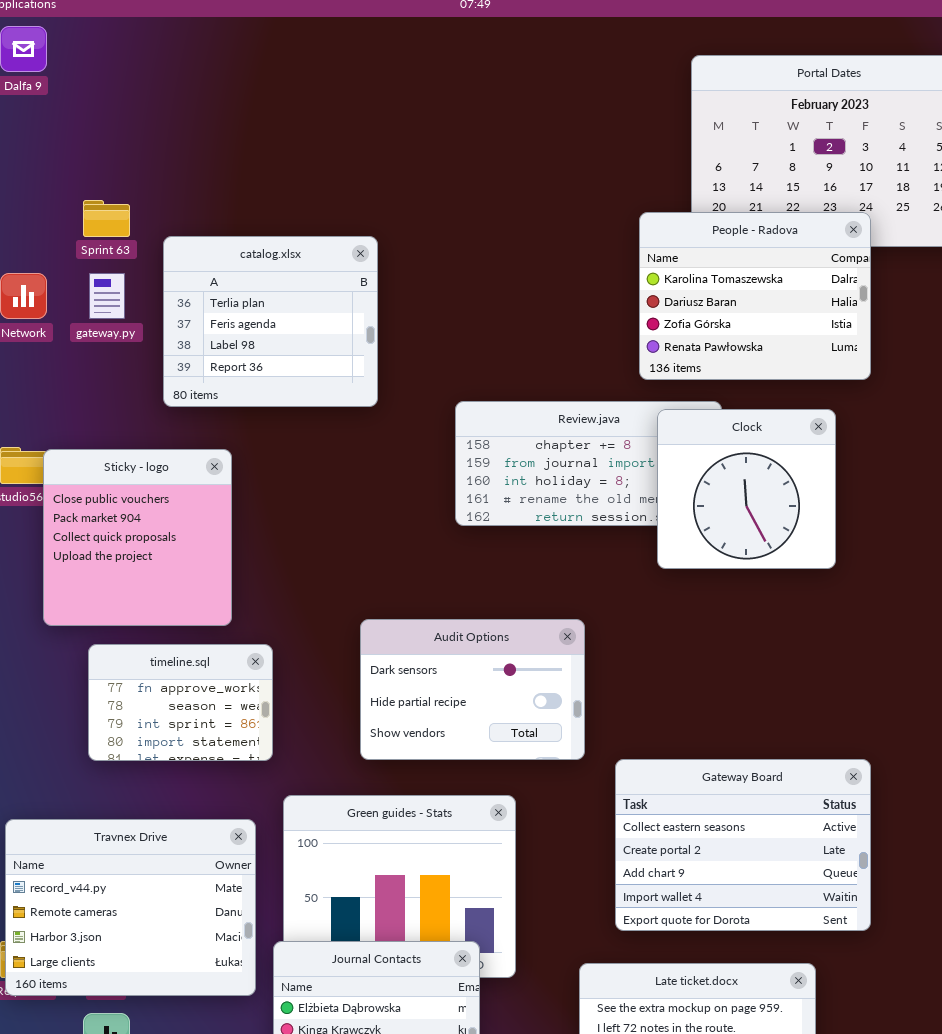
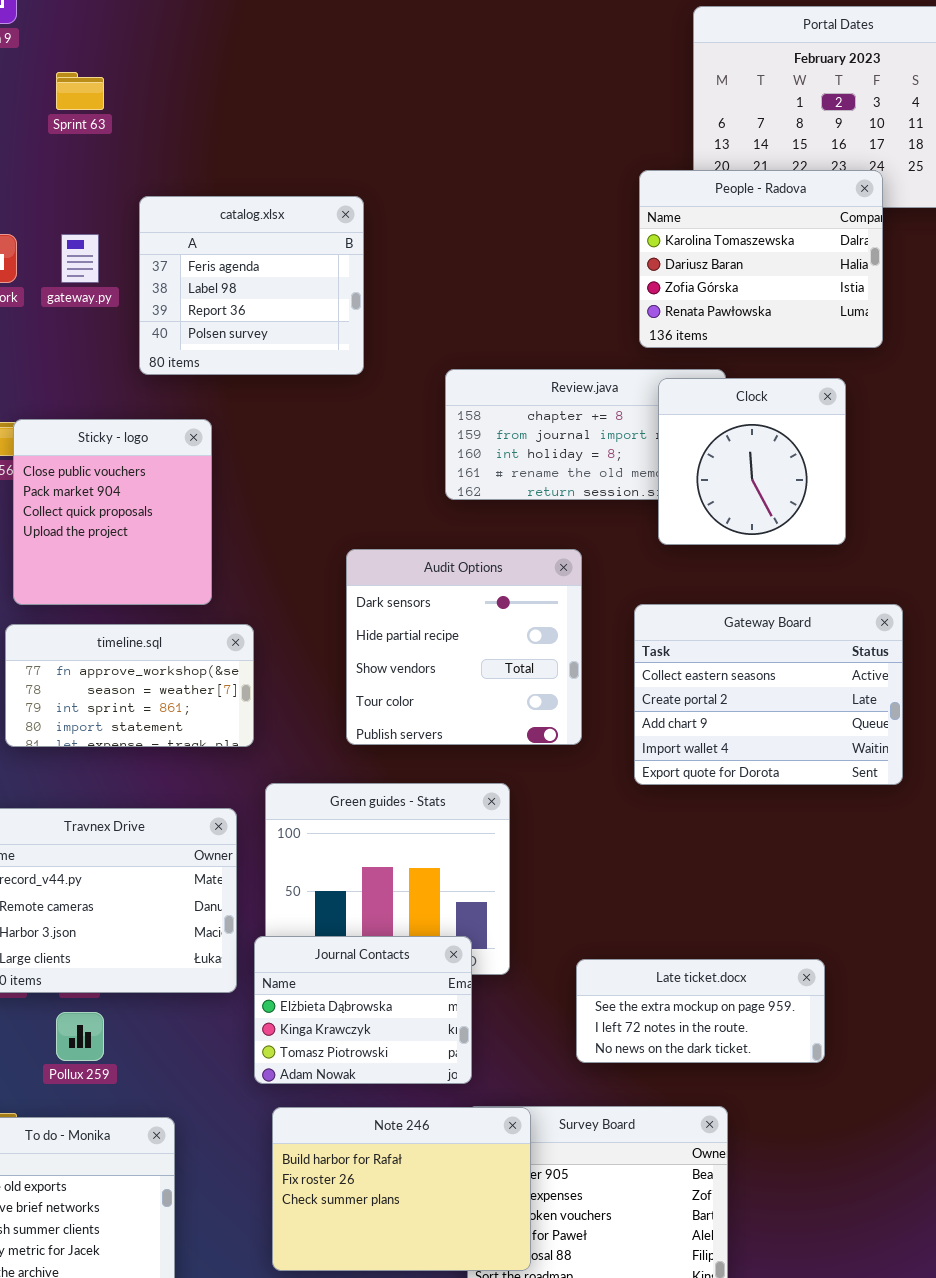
Sprint 63: [83,200,130,237] -> [56,72,104,110], moved
catalog.xlsx: [163,236,378,407] -> [139,196,364,375], scrolled down 1 row
Audit Options: [360,619,585,760] -> [346,549,582,745], resized
timeline.sql: [88,644,273,761] -> [5,624,254,747], resized
Gateway Board: [615,759,871,931] -> [634,604,903,785], moved

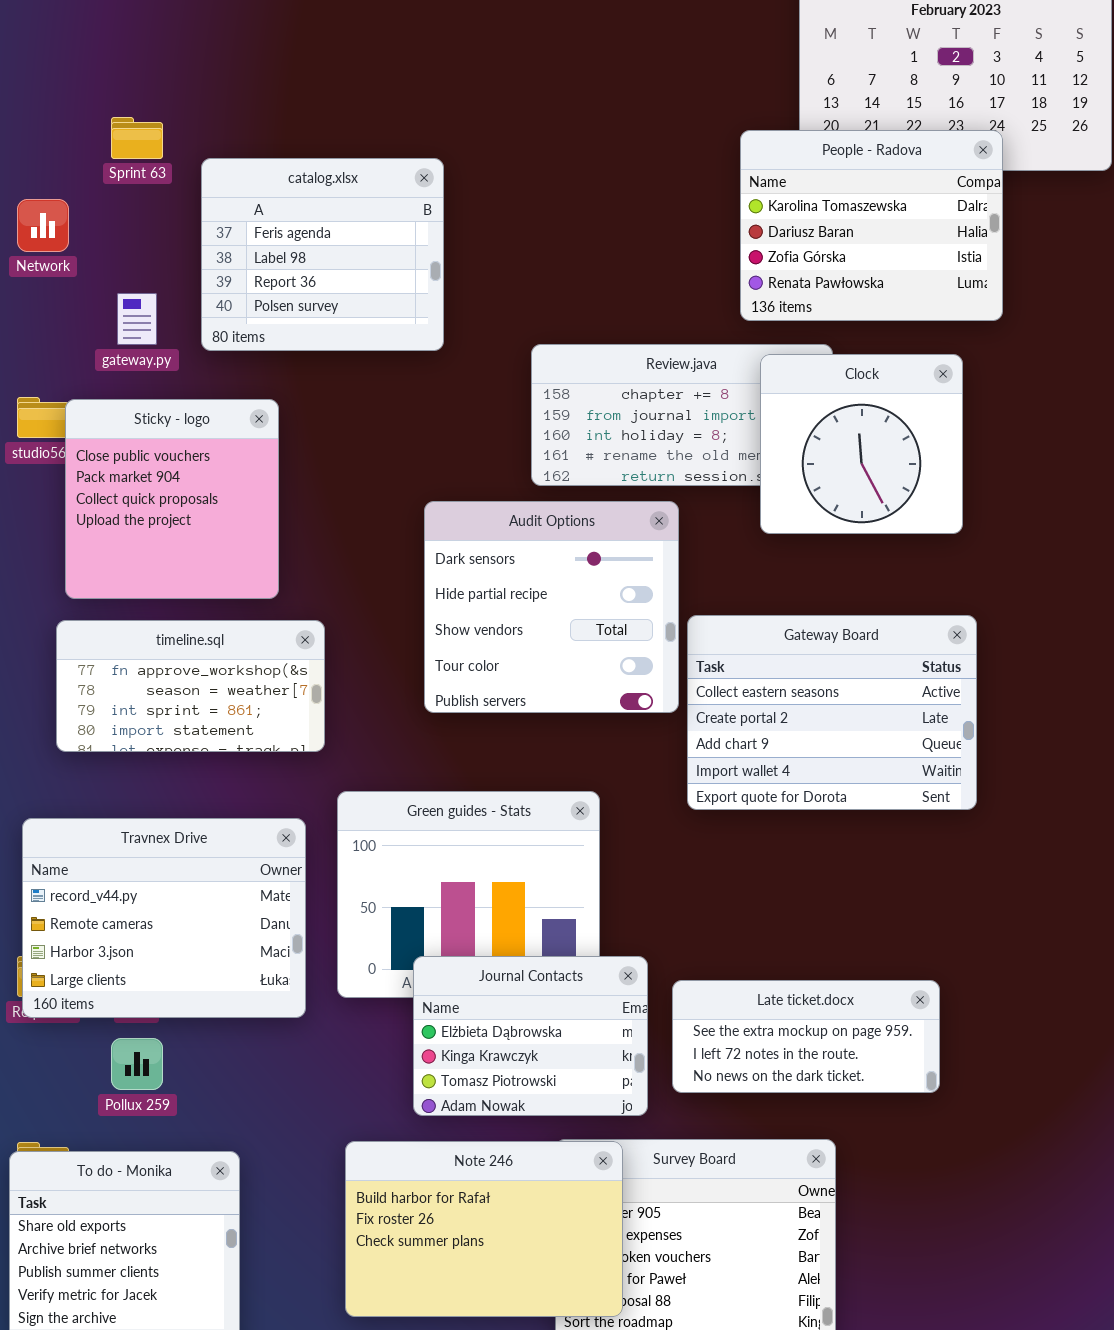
Sprint 63: [56,72,104,110] -> [111,117,163,159], moved
gateway.py: [61,234,99,283] -> [117,293,157,345], moved
Audit Options: [346,549,582,745] -> [424,501,679,713], moved
Gateway Board: [634,604,903,785] -> [687,615,977,810], moved
Journal Contacts: [254,936,472,1084] -> [413,956,648,1116], moved

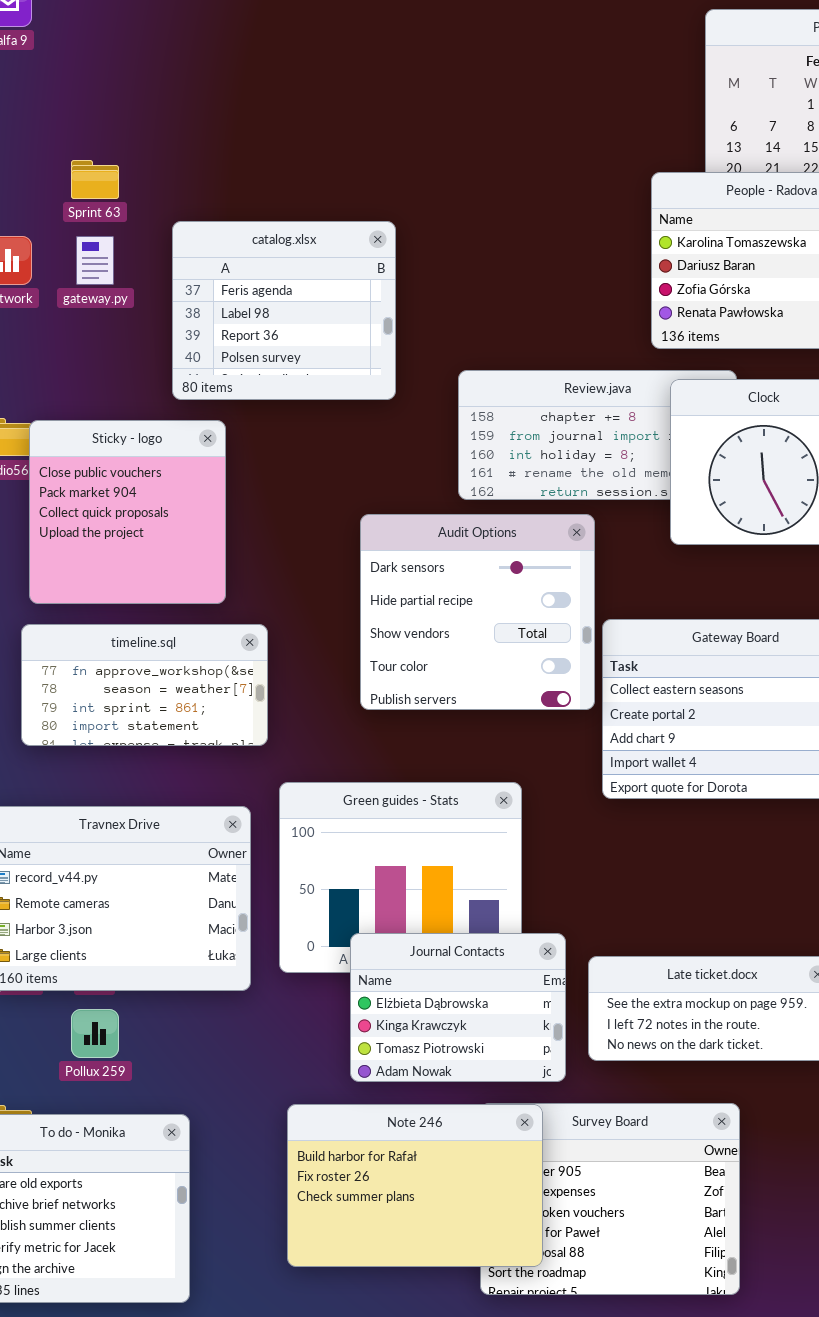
catalog.xlsx: [201,158,444,351] -> [172,221,396,400], moved
gateway.py: [117,293,157,345] -> [76,236,114,285], moved

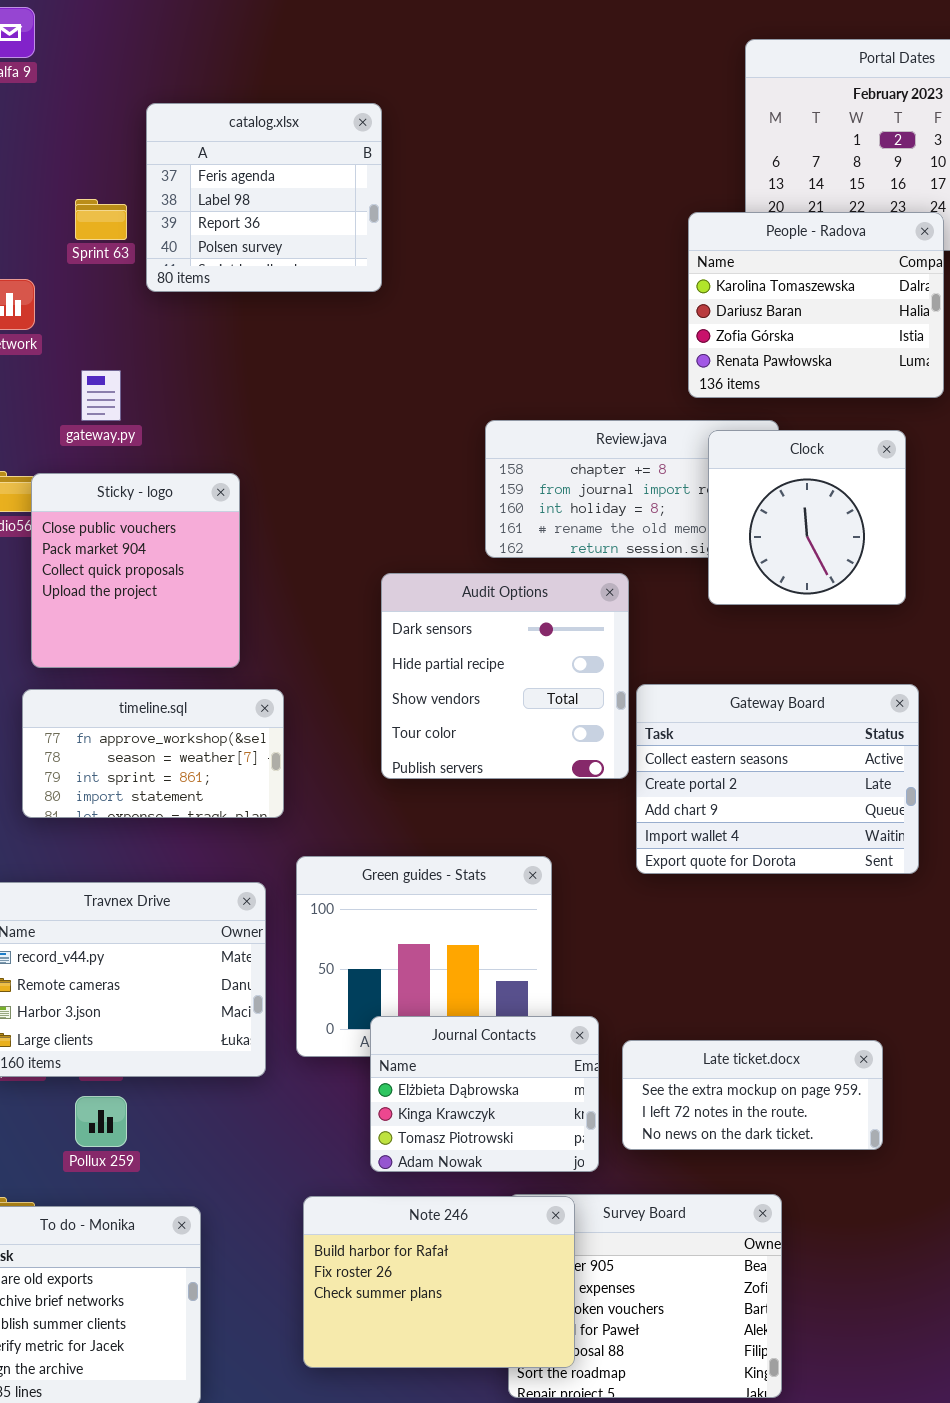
catalog.xlsx: [172,221,396,400] -> [146,103,382,292], moved
gateway.py: [76,236,114,285] -> [81,370,121,421], moved

